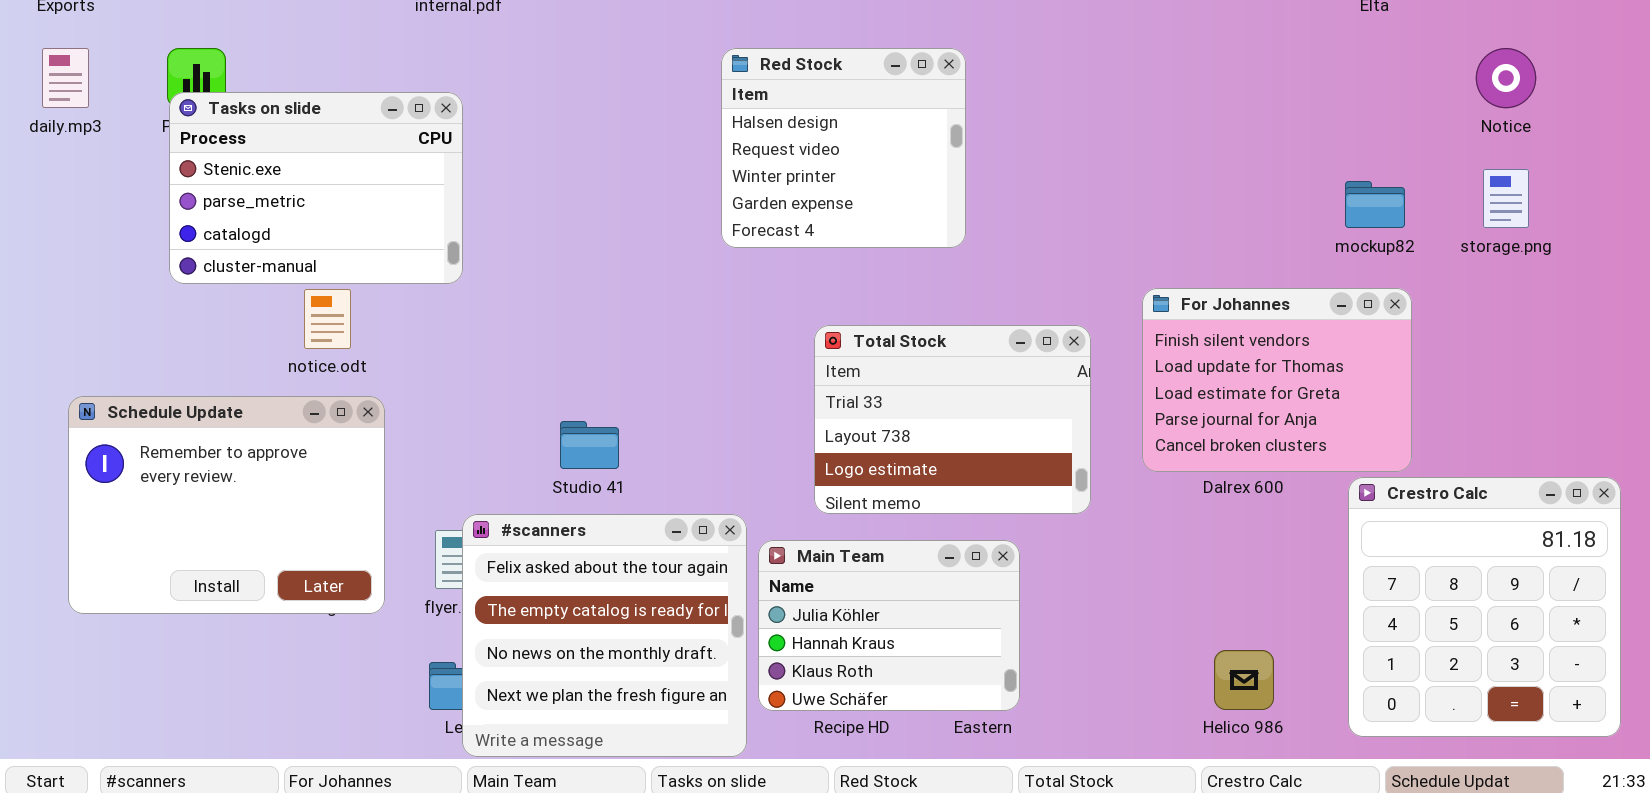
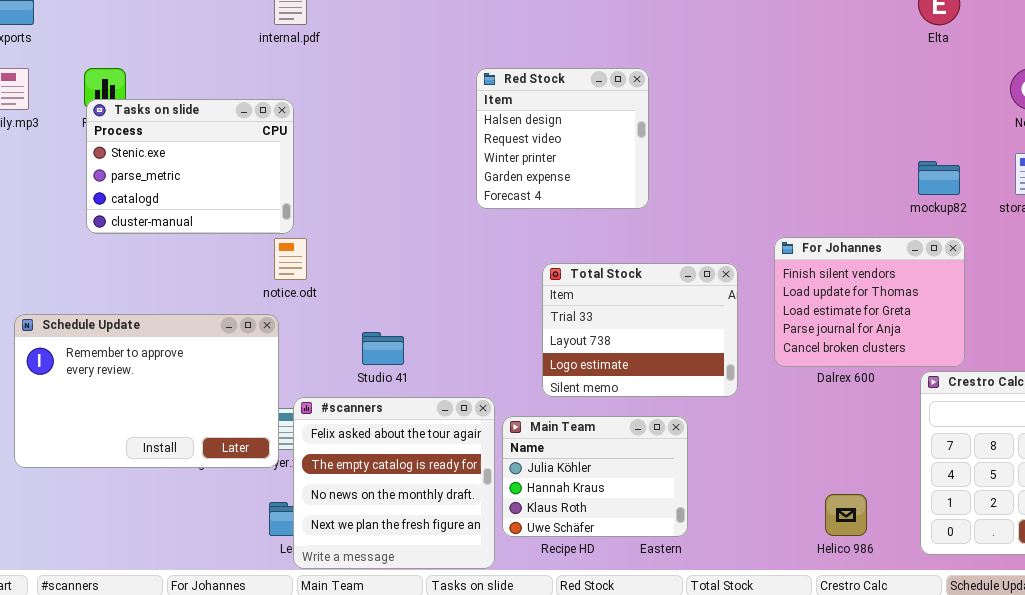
notice.odt: [304,289,351,349] -> [274,238,307,280], moved
Schedule Update: [68,396,385,614] -> [14,314,279,468], resized

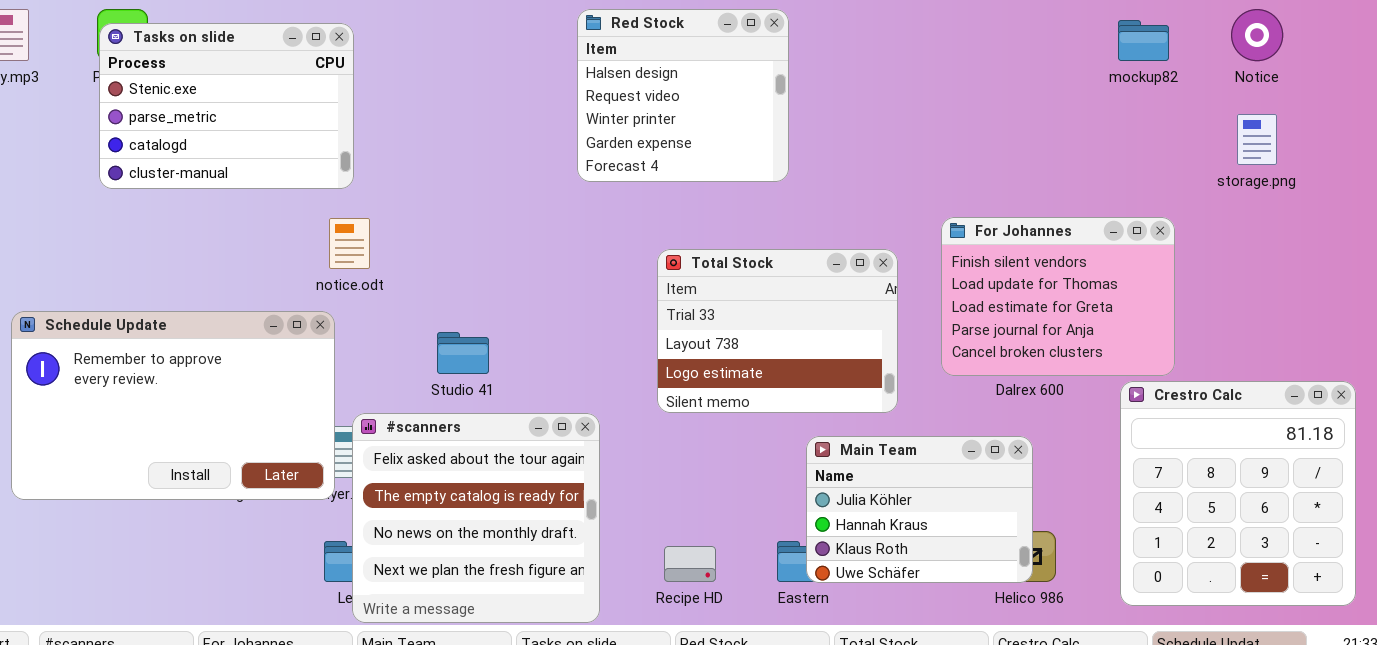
Tasks on slide: [86,99,294,234] -> [99,23,354,189], moved
mockup82: [918,161,960,195] -> [1118,20,1169,61], moved
Main Team: [502,416,688,537] -> [806,436,1033,583], moved

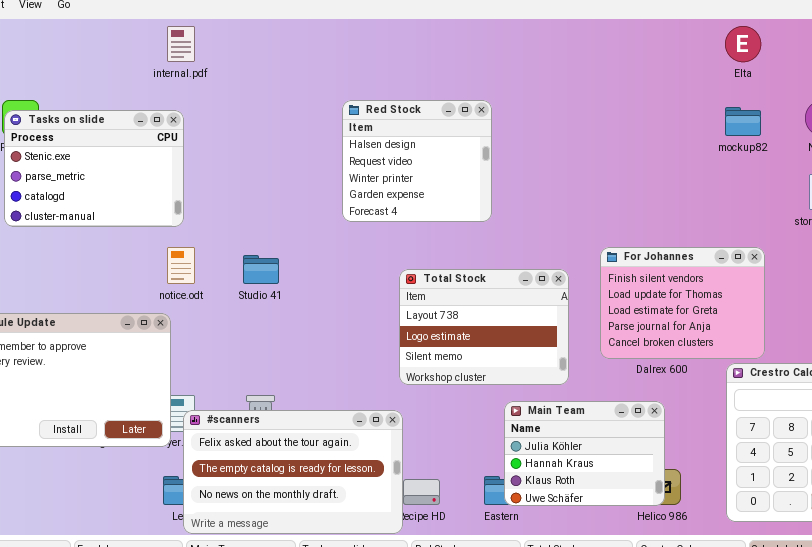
Total Stock: [657,249,898,413] -> [399,269,569,385], scrolled down 1 row
Studio 41: [437,332,489,374] -> [243,255,279,284], moved
#scanners: [352,413,600,623] -> [183,410,403,534], resized

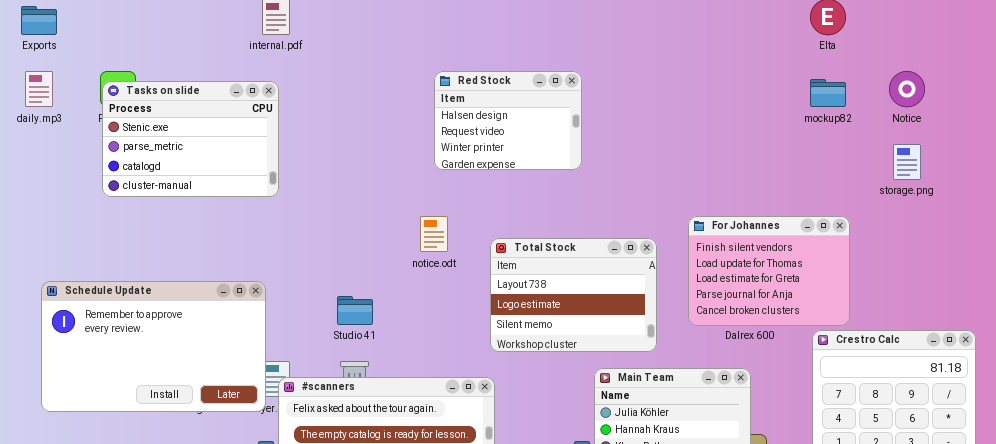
Red Stock: [342,100,492,222] -> [434,71,582,170], resized
notice.odt: [167,247,195,284] -> [420,216,448,252], moved
Studio 41: [243,255,279,284] -> [337,296,373,325], moved

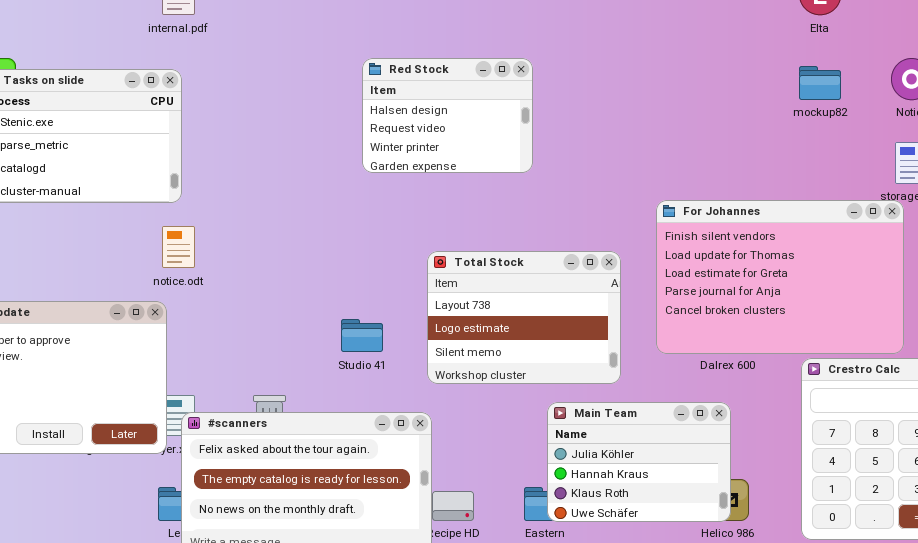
For Johannes: [688,216,850,326] -> [656,200,904,354], resized
notice.odt: [420,216,448,252] -> [162,226,195,268], moved
Studio 41: [337,296,373,325] -> [341,319,383,352], moved

